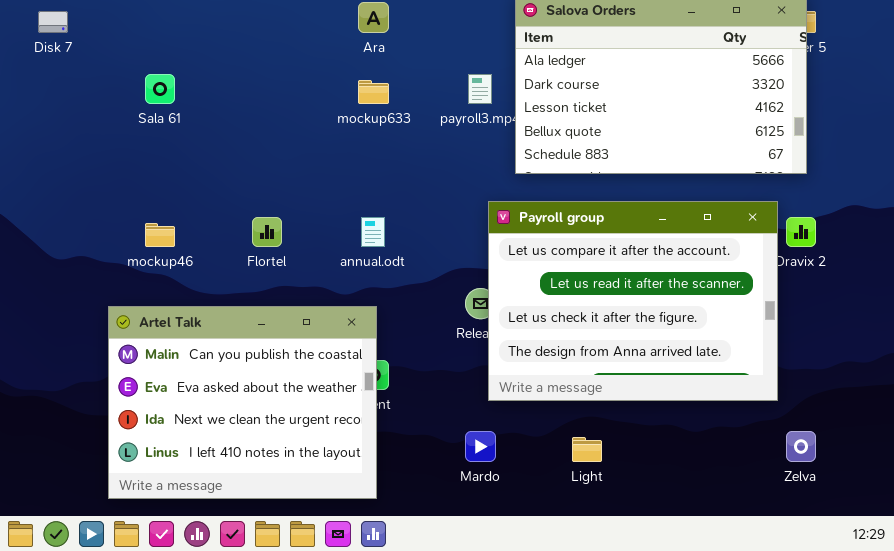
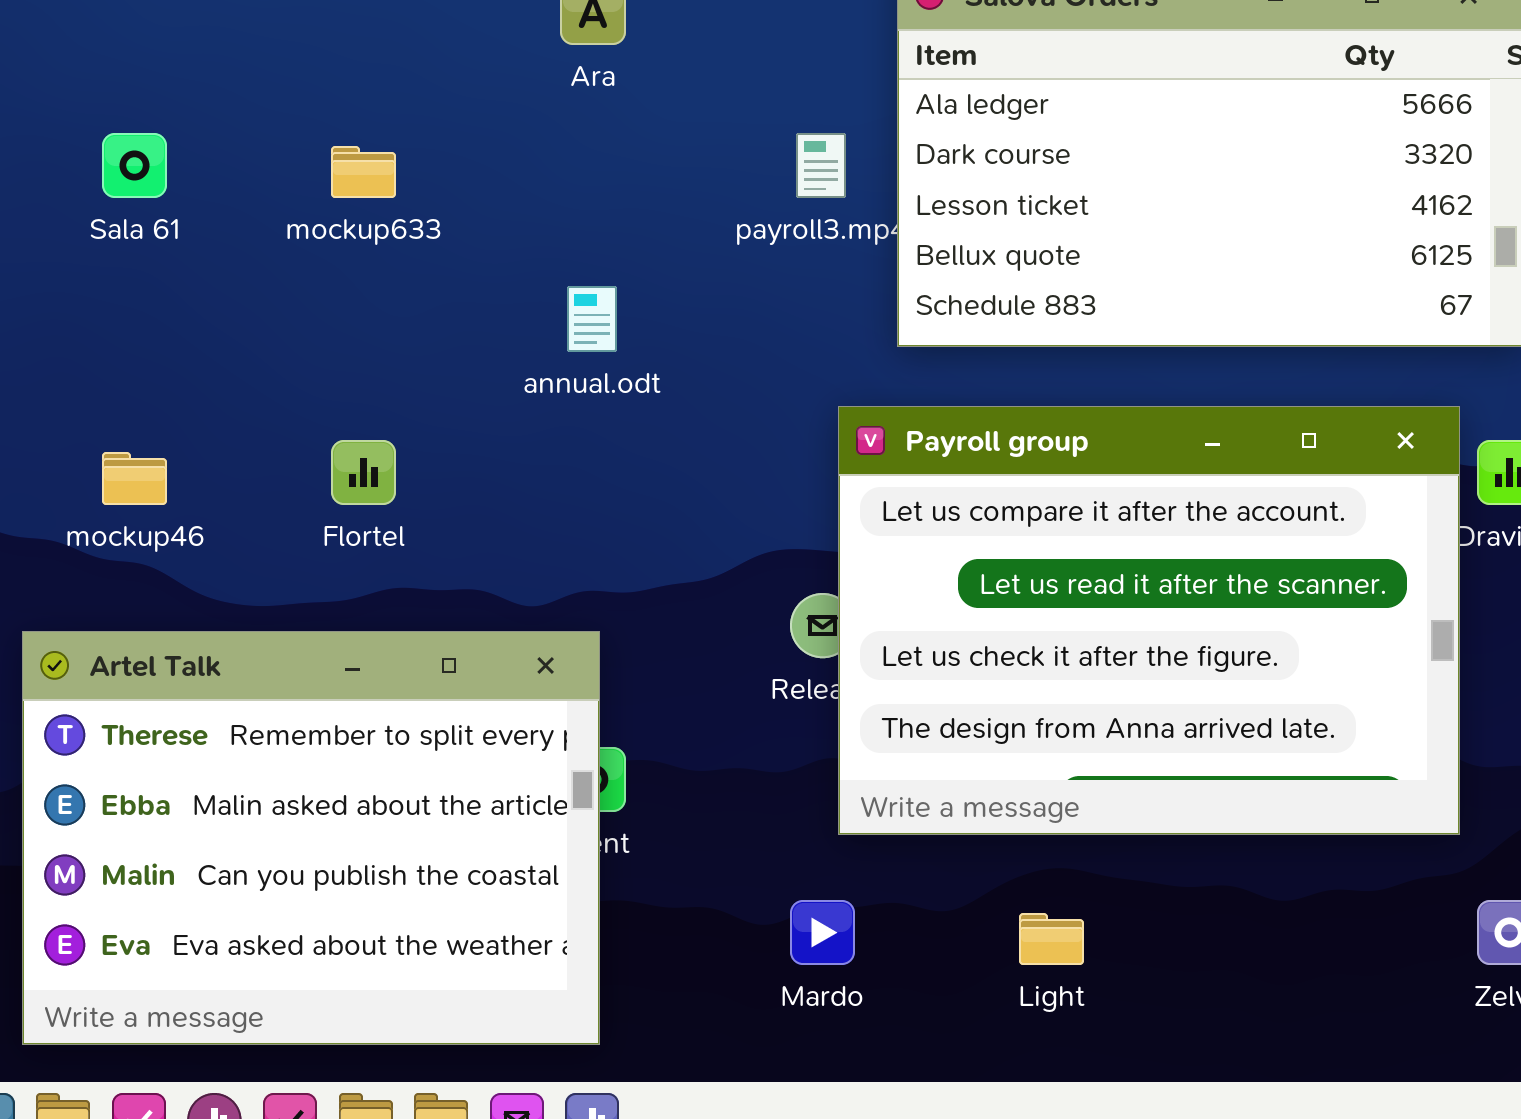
mockup633: [358,80,389,104] -> [331,146,396,198], moved
annual.odt: [361,217,385,247] -> [567,286,617,352], moved
Artel Talk: [108,306,377,499] -> [22,631,600,1045], scrolled up 2 rows

